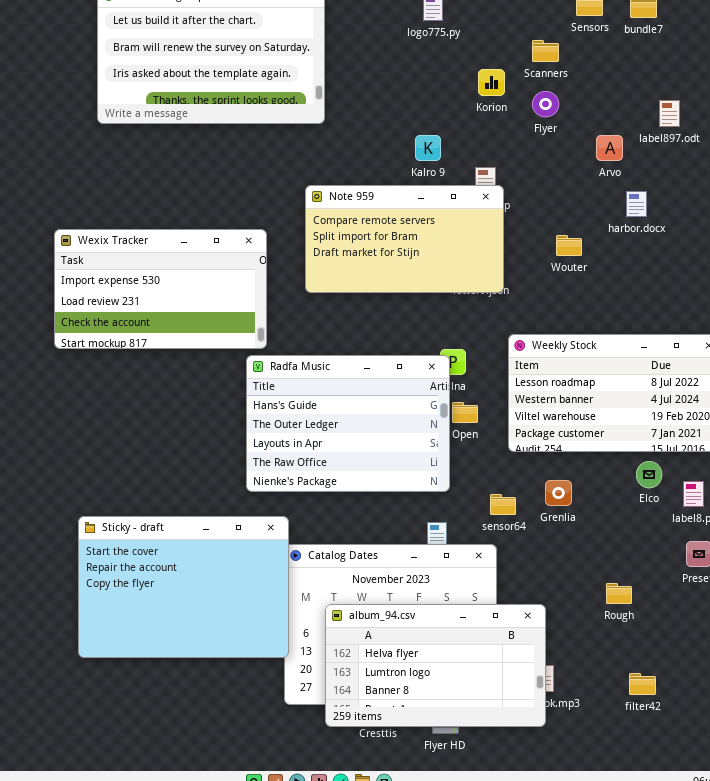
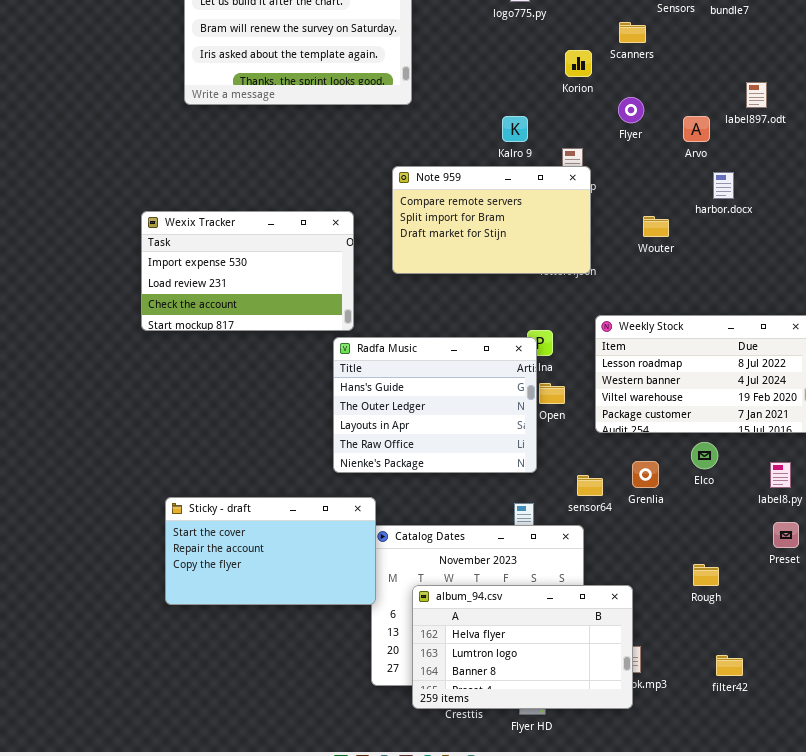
Flyer: [532,91,559,117] -> [618,97,644,123], moved
Elco: [636,461,662,488] -> [691,442,718,469], moved
Sticky - draft: [78,516,289,658] -> [165,497,376,605], resized

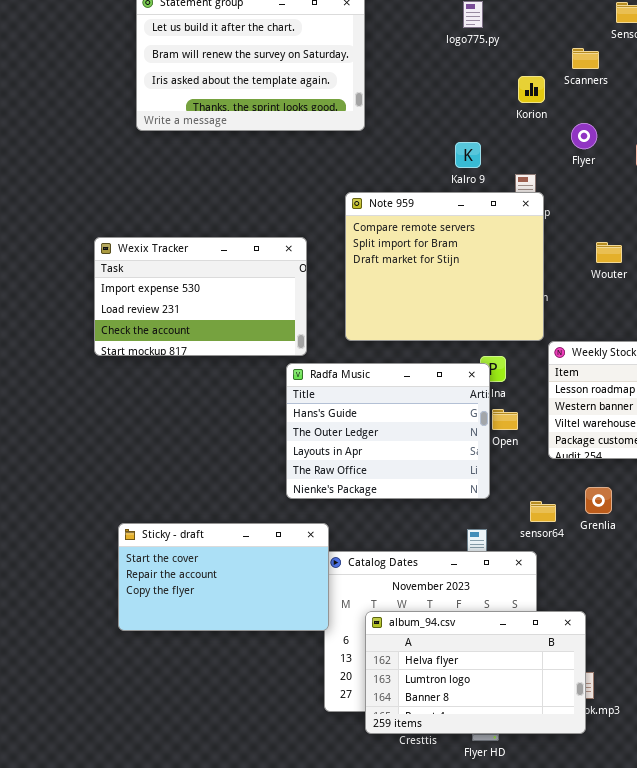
Note 959: [392,166,591,274] -> [345,192,544,341], resized

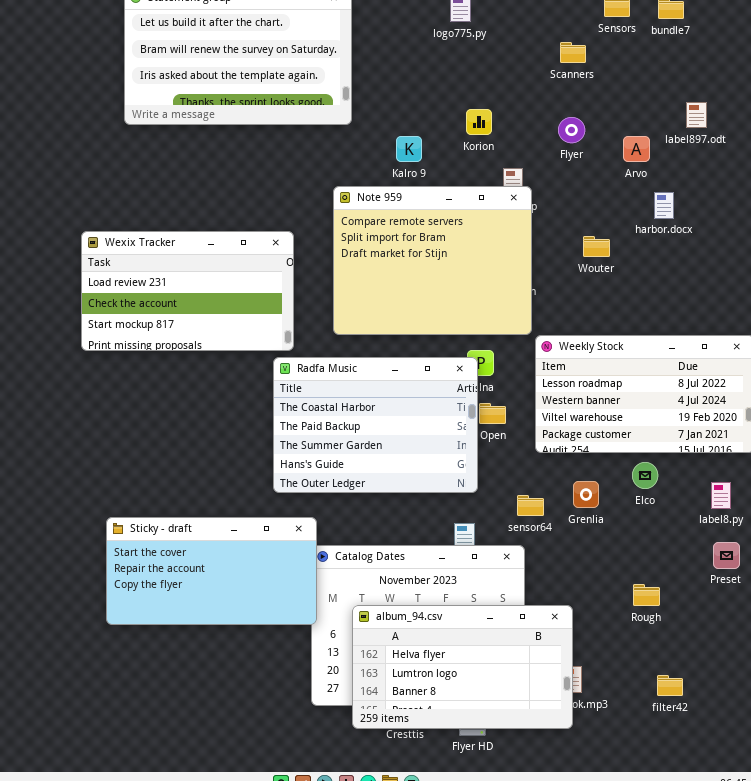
Korion: [518,76,545,103] -> [466,109,492,135], moved
Kalro 9: [455,142,481,168] -> [396,136,422,162], moved
Wexix Tracker: [94,237,307,356] -> [81,231,294,351], scrolled down 1 row
Radfa Music: [286,363,490,499] -> [273,357,478,493], scrolled up 3 rows

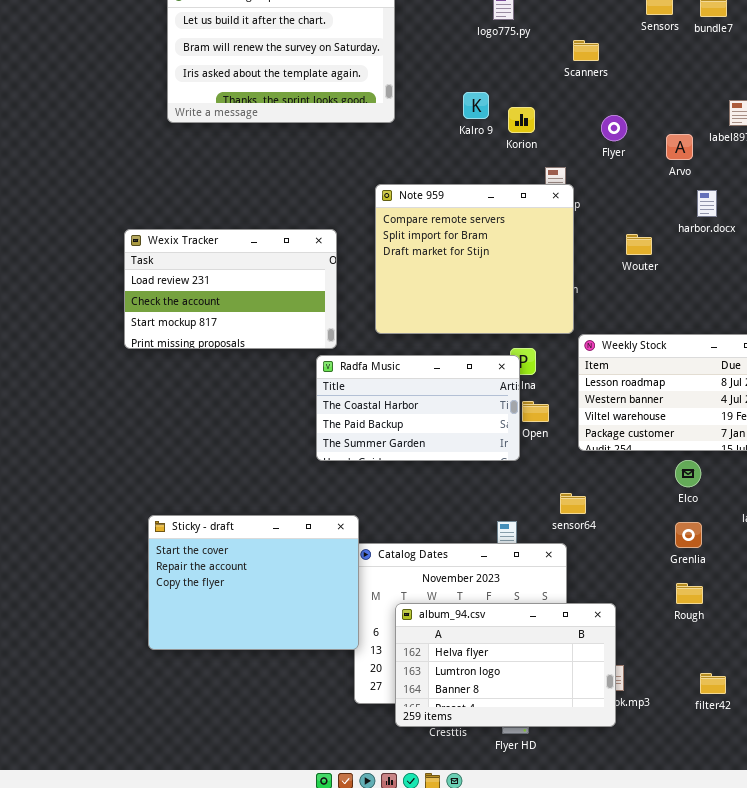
Scanners: [560,42,586,63] -> [573,40,599,61], moved
Kalro 9: [396,136,422,162] -> [463,92,489,119], moved
Radfa Music: [273,357,478,493] -> [316,355,520,461], resized
Grenlia: [573,481,599,508] -> [675,522,702,548], moved
Sticky - draft: [106,517,317,625] -> [148,515,359,650], resized

